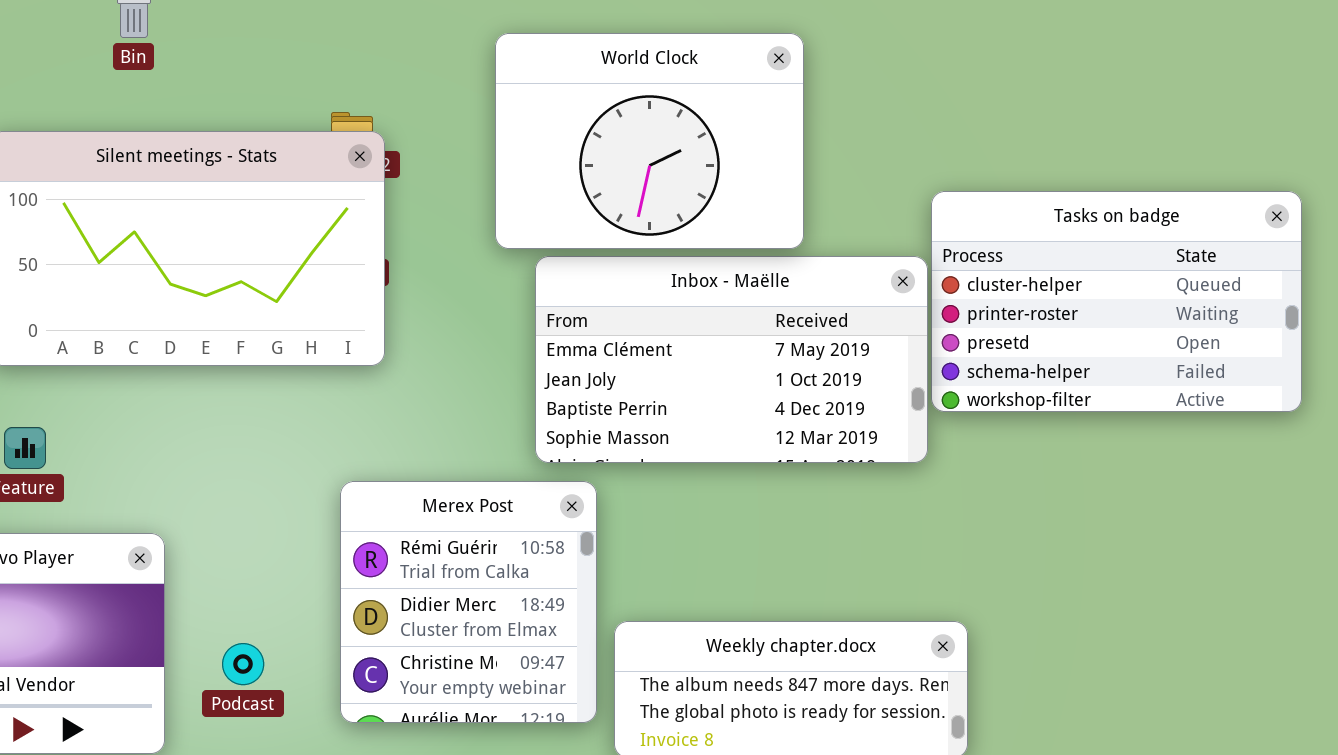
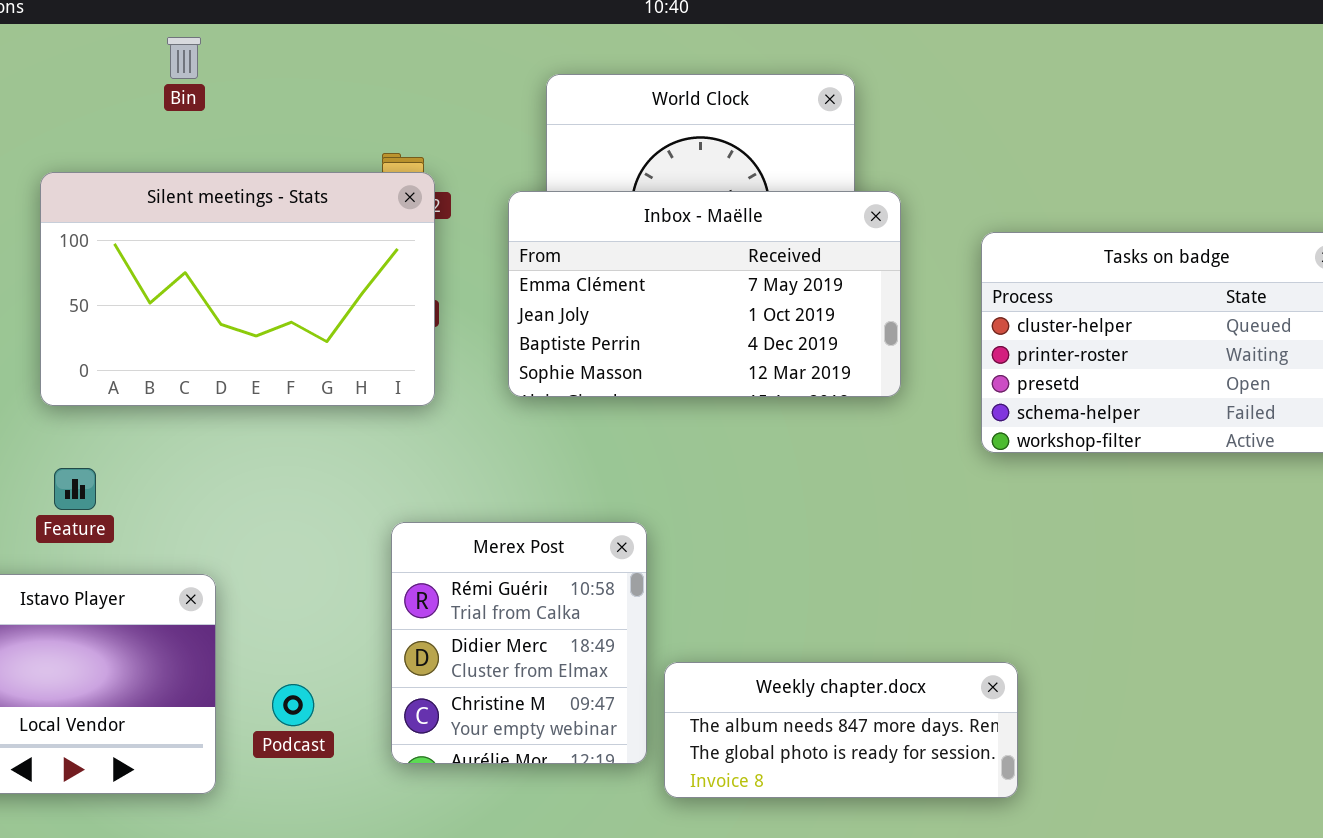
Inbox - Maëlle: [535,256,928,463] -> [508,191,901,397], moved

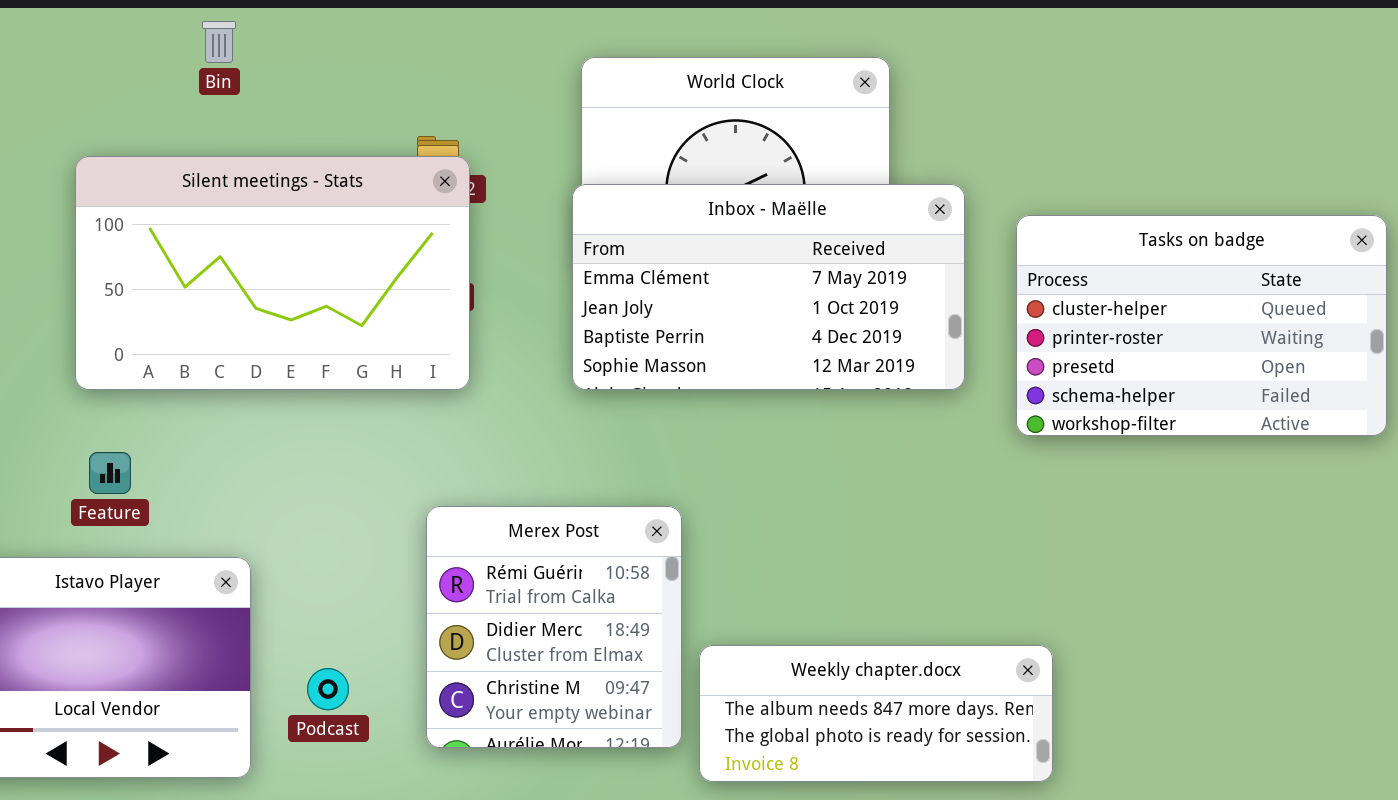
Inbox - Maëlle: [508,191,901,397] -> [572,184,965,390], moved

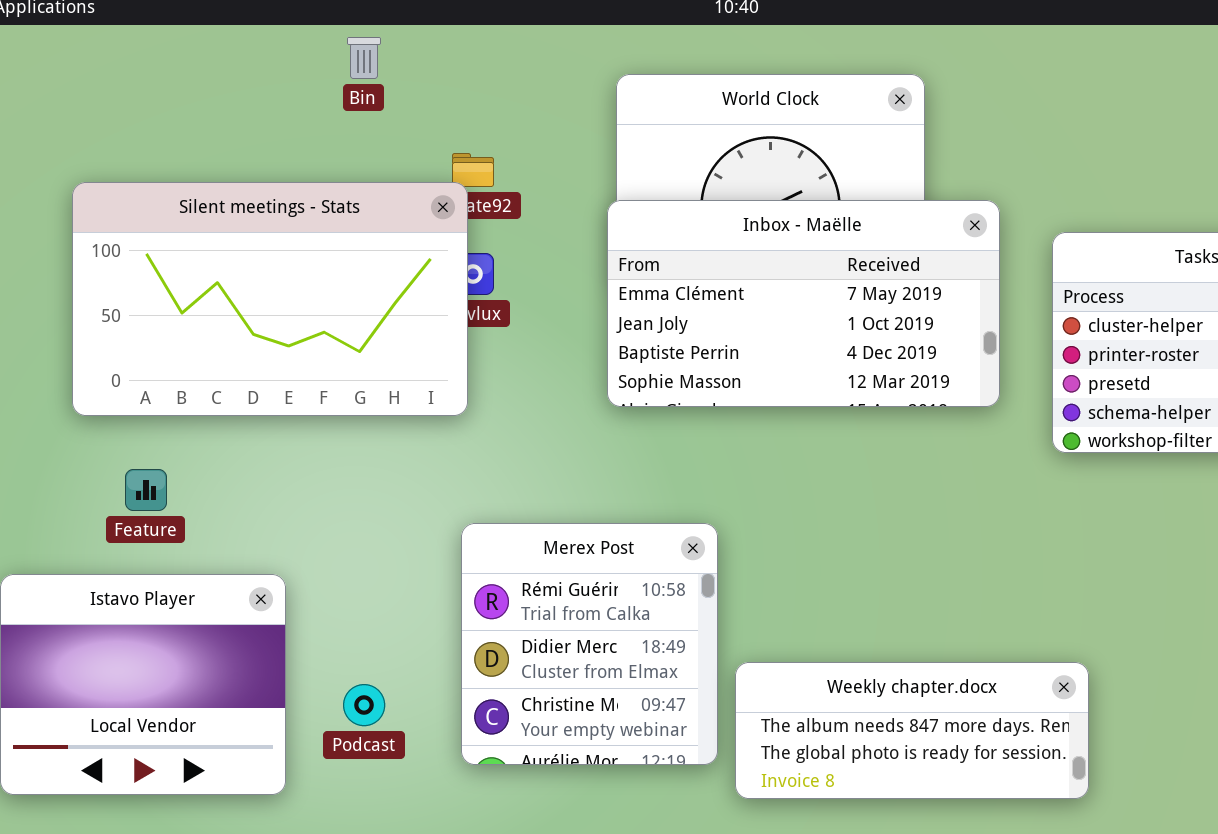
Bin: [202,21,236,63] -> [347,37,381,79], moved
Silent meetings - Stats: [75,156,470,390] -> [72,182,468,416], moved

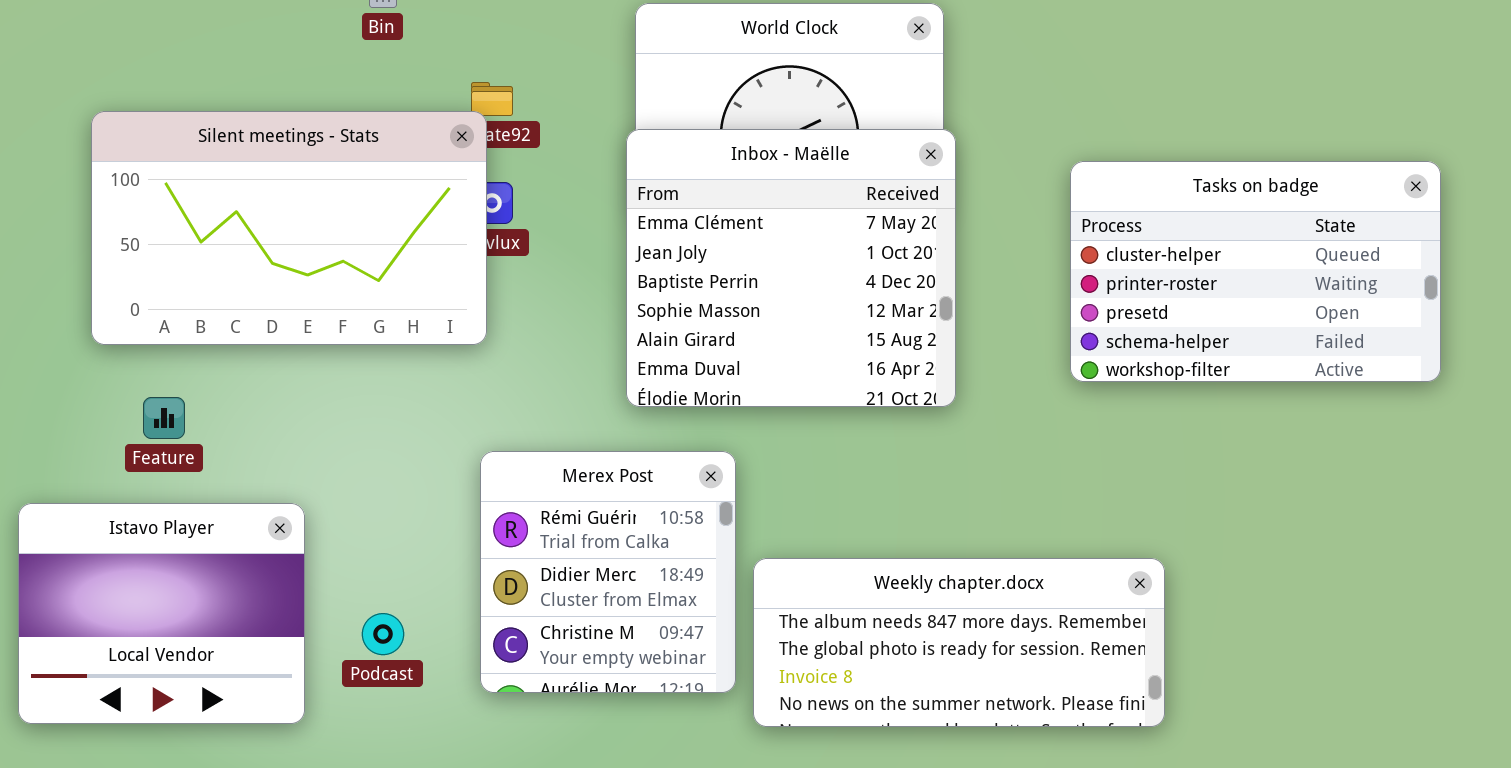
Inbox - Maëlle: [607,200,1000,407] -> [626,129,956,407], resized
Weekly chapter.docx: [735,662,1089,799] -> [753,558,1165,727], resized

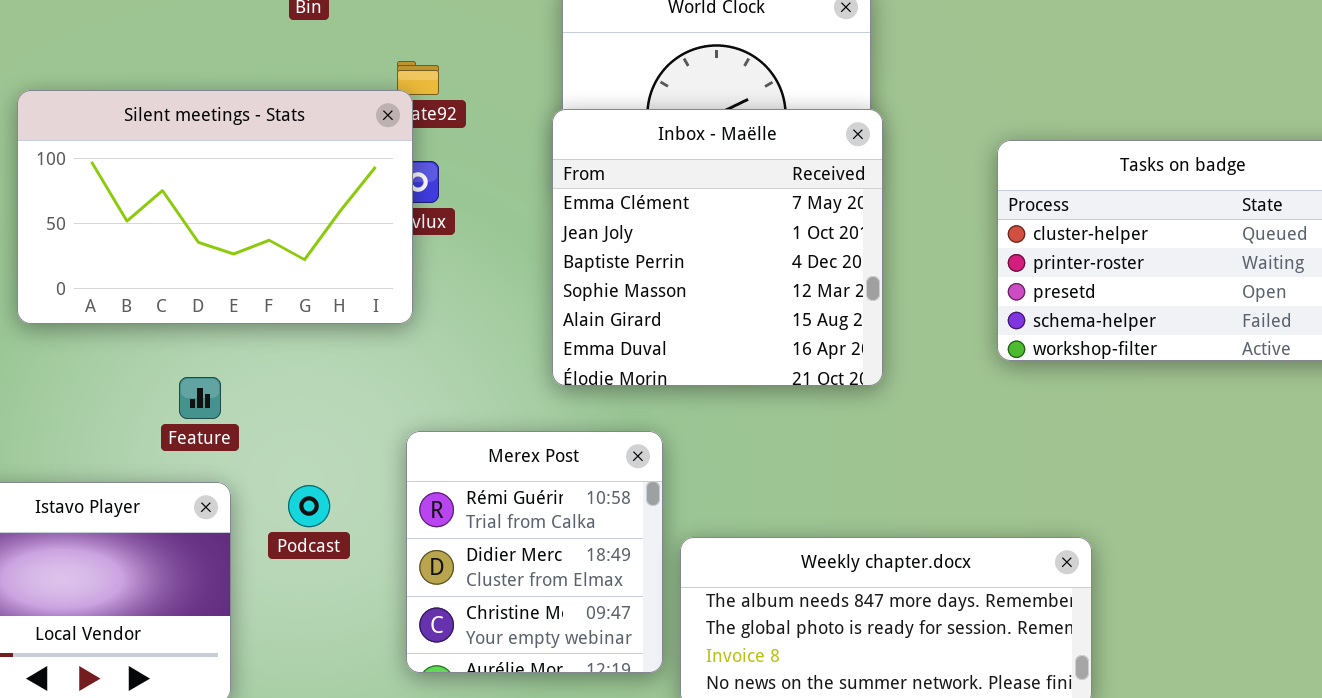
Feature: [143,397,185,439] -> [179,377,221,419], moved
Podcast: [362,613,404,655] -> [288,485,330,527], moved

